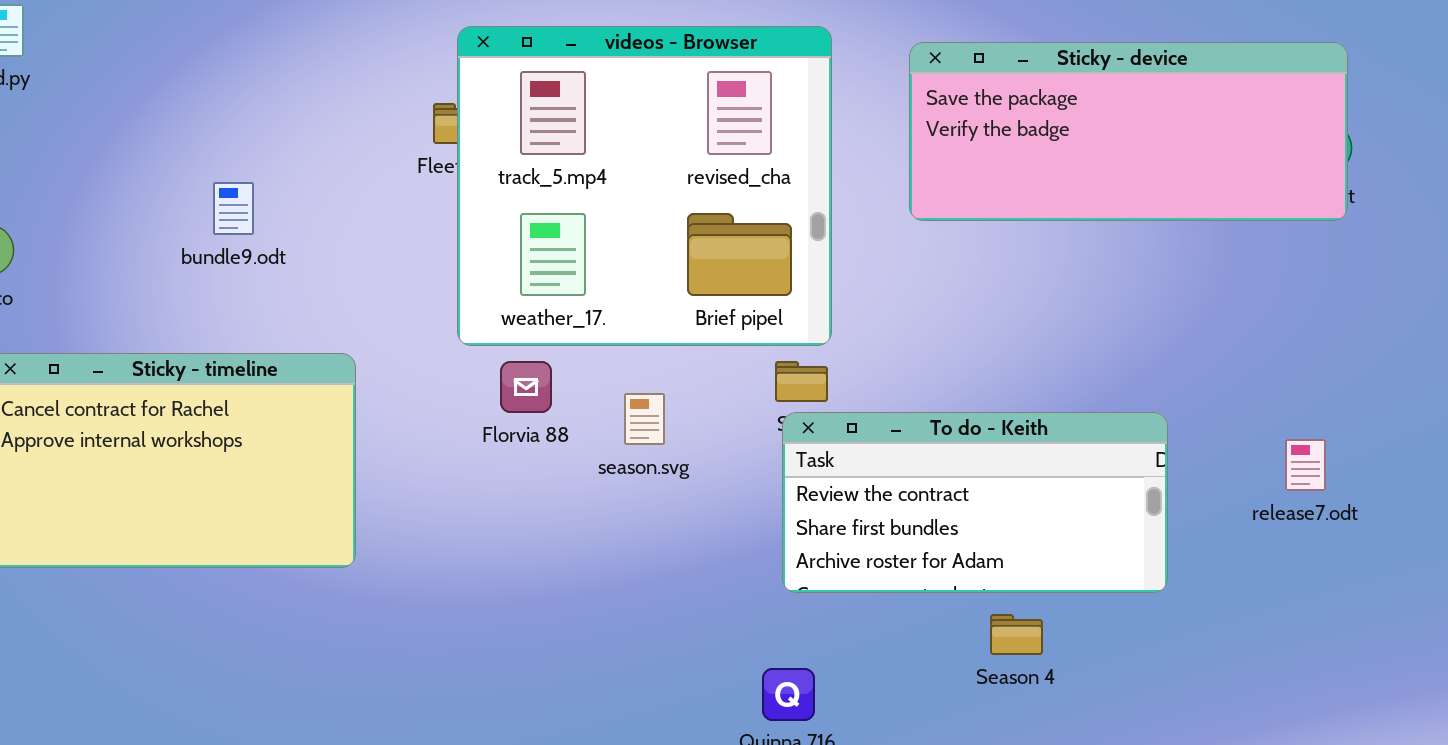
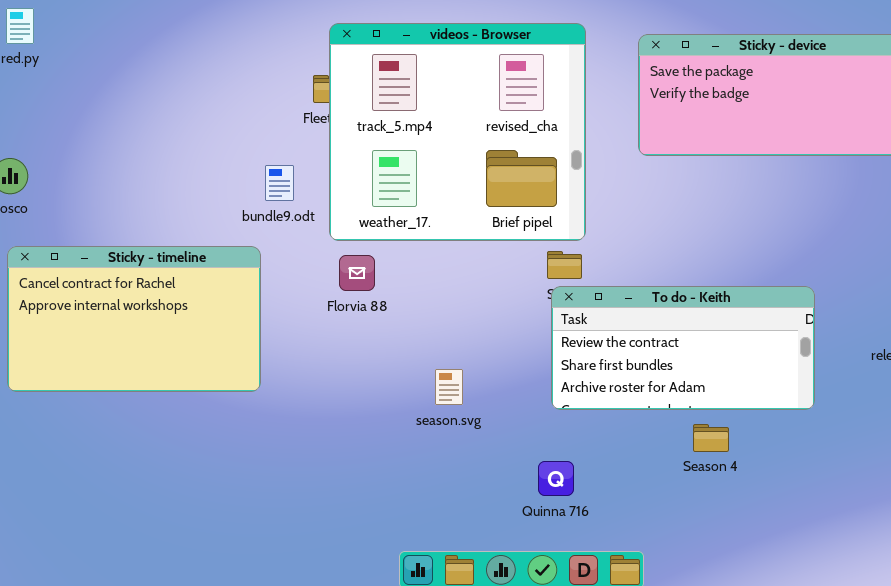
bundle9.odt: [213,182,254,235] -> [265,165,294,201], moved
Florvia 88: [500,361,552,413] -> [339,255,375,291], moved
season.svg: [624,393,665,445] -> [435,369,463,405], moved

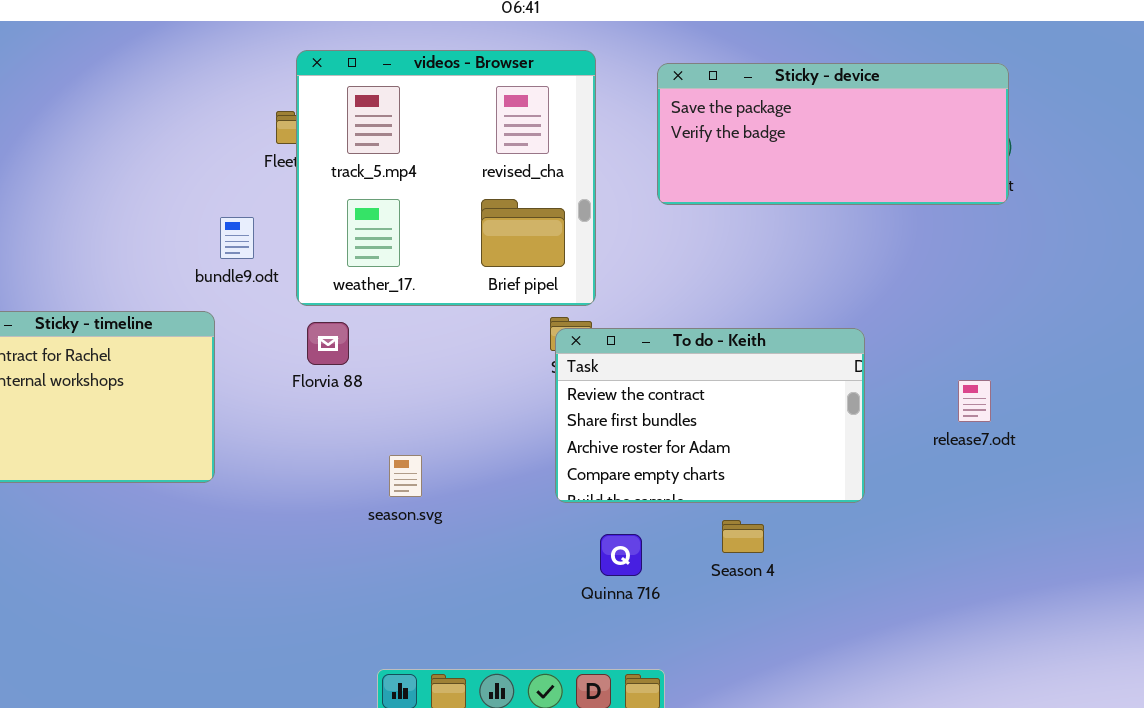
To do - Keith: [551,286,815,410] -> [555,328,865,503], resized
season.svg: [435,369,463,405] -> [389,455,422,497], moved
Quinna 716: [538,461,574,496] -> [600,534,642,576], moved

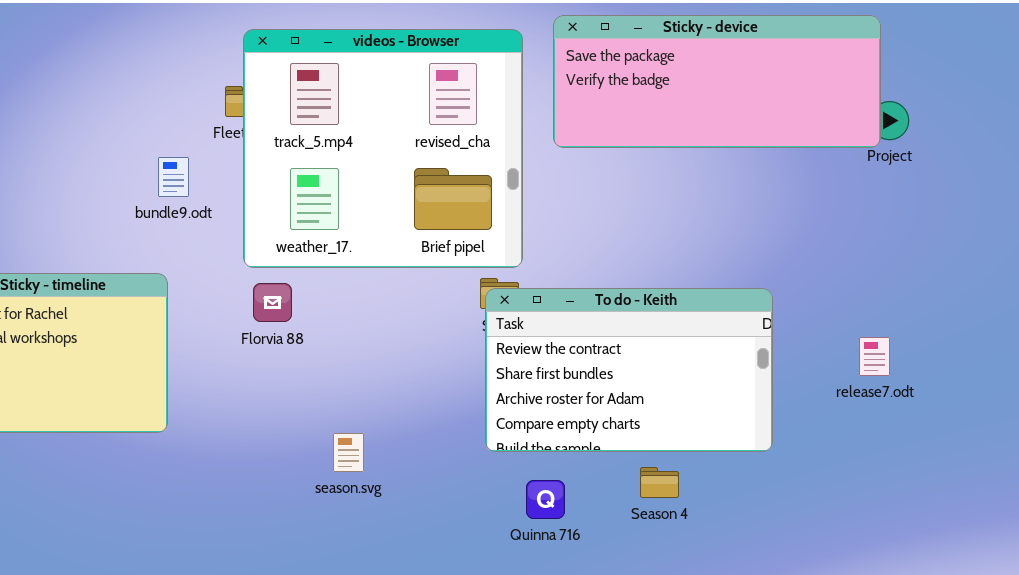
Sticky - device: [657,63,1009,205] -> [553,15,881,148], moved
bundle9.odt: [220,217,254,259] -> [158,157,189,197], moved
season.svg: [389,455,422,497] -> [333,433,364,472], moved

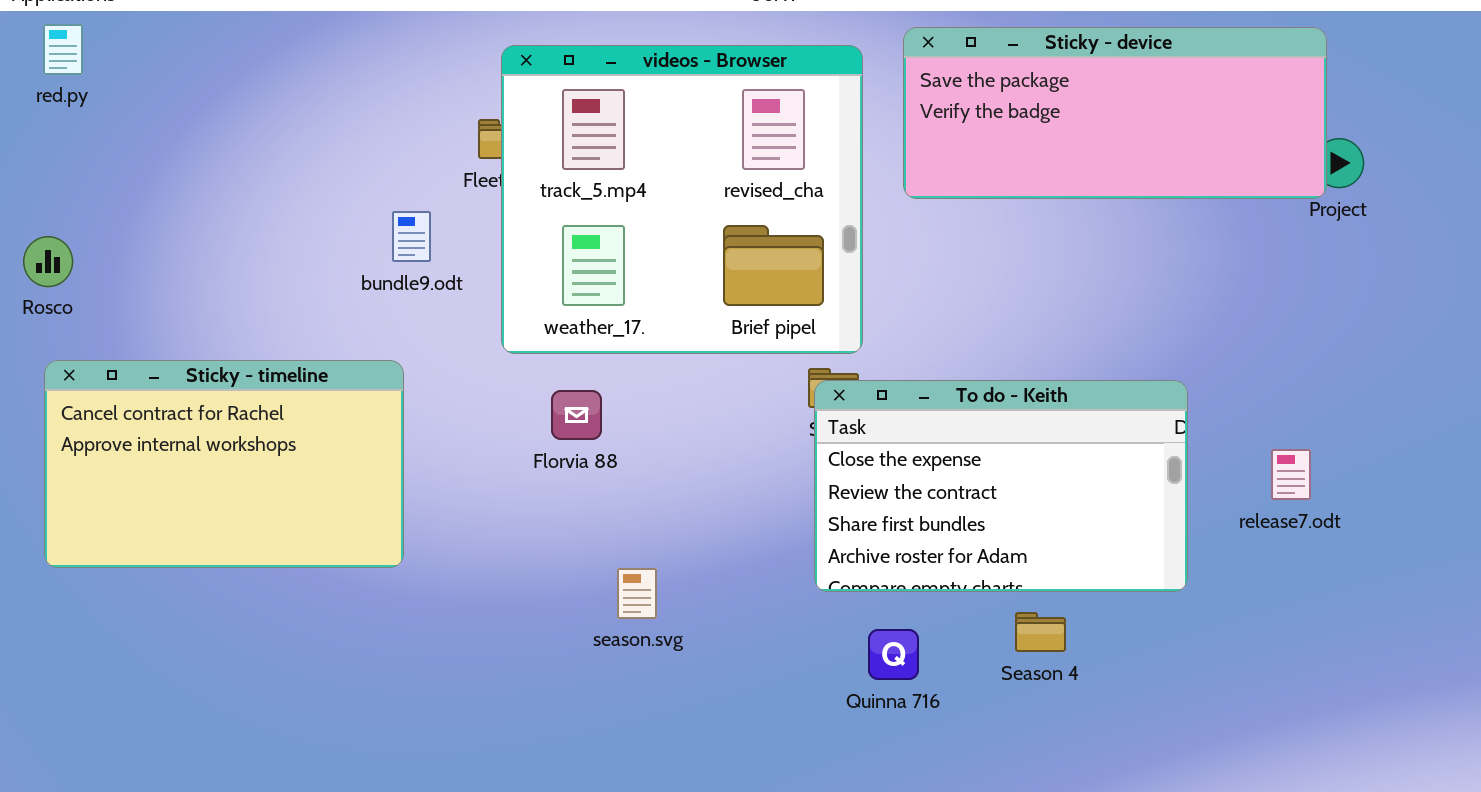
Florvia 88: [253,283,292,322] -> [551,390,602,440], moved
To do - Keith: [485,288,773,452] -> [814,380,1188,592], scrolled up 1 row
release7.odt: [859,337,890,376] -> [1271,449,1311,500], moved

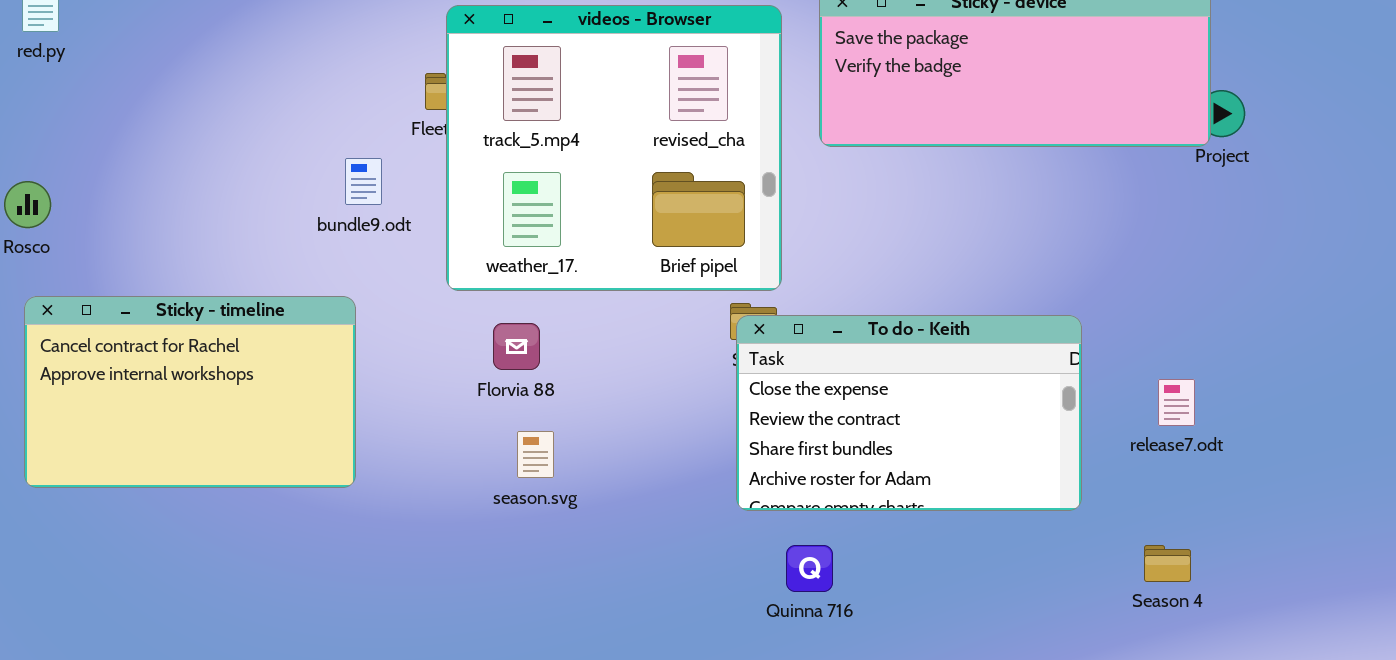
season.svg: [617,568,657,619] -> [517,431,554,478], moved
Season 4: [1015,612,1066,652] -> [1144,545,1191,582], moved

